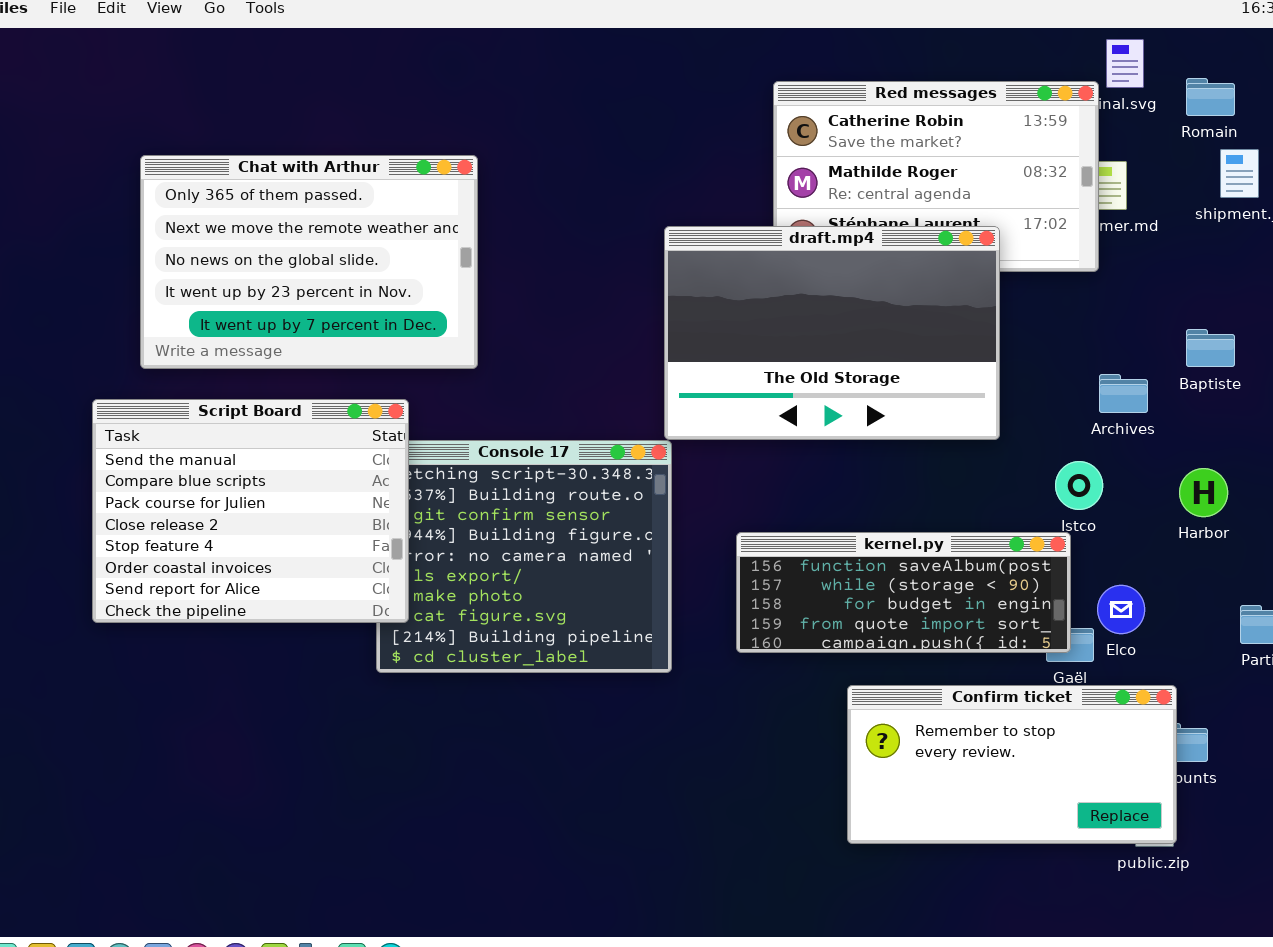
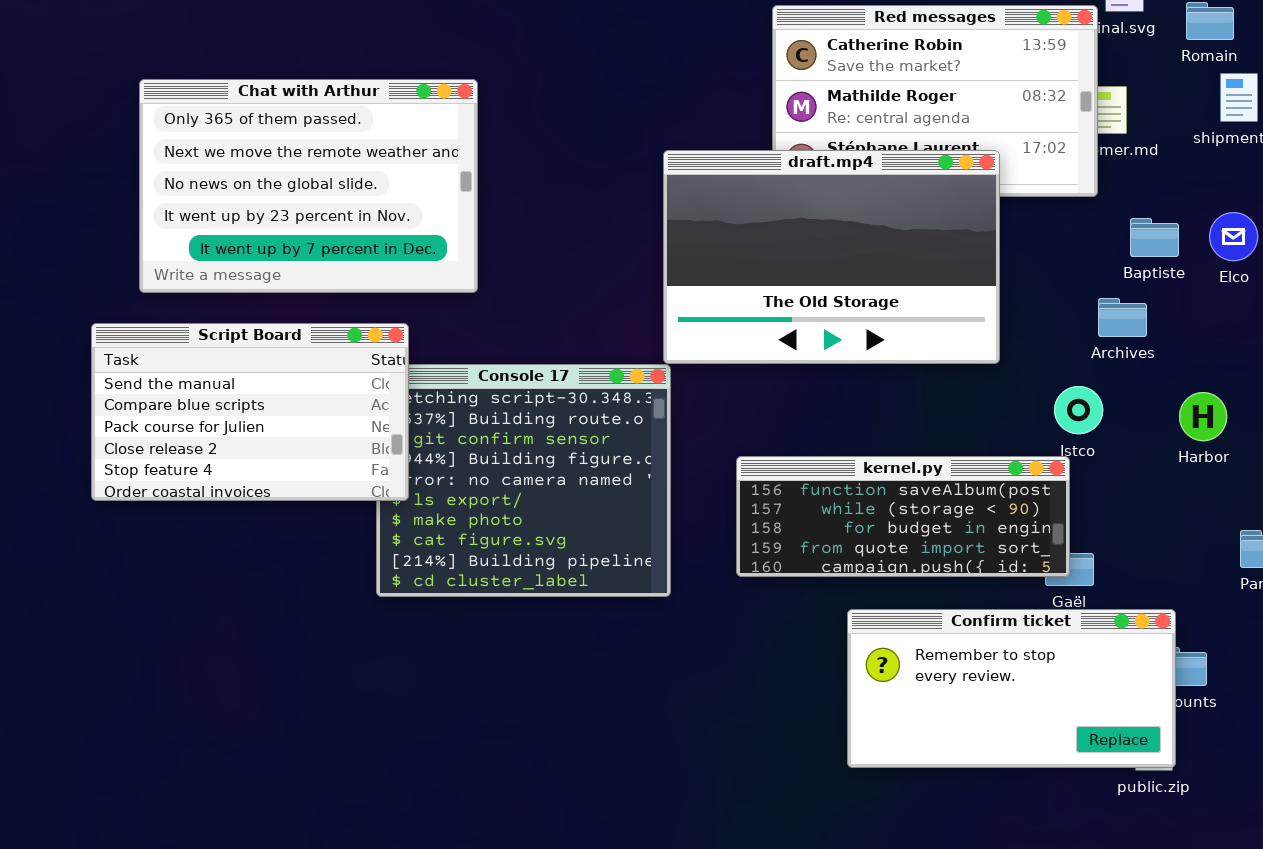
Baptiste: [1186,329,1235,367] -> [1130,218,1179,257], moved
Script Board: [92,399,409,623] -> [91,323,409,501], resized
Elco: [1097,585,1145,634] -> [1209,212,1258,261], moved

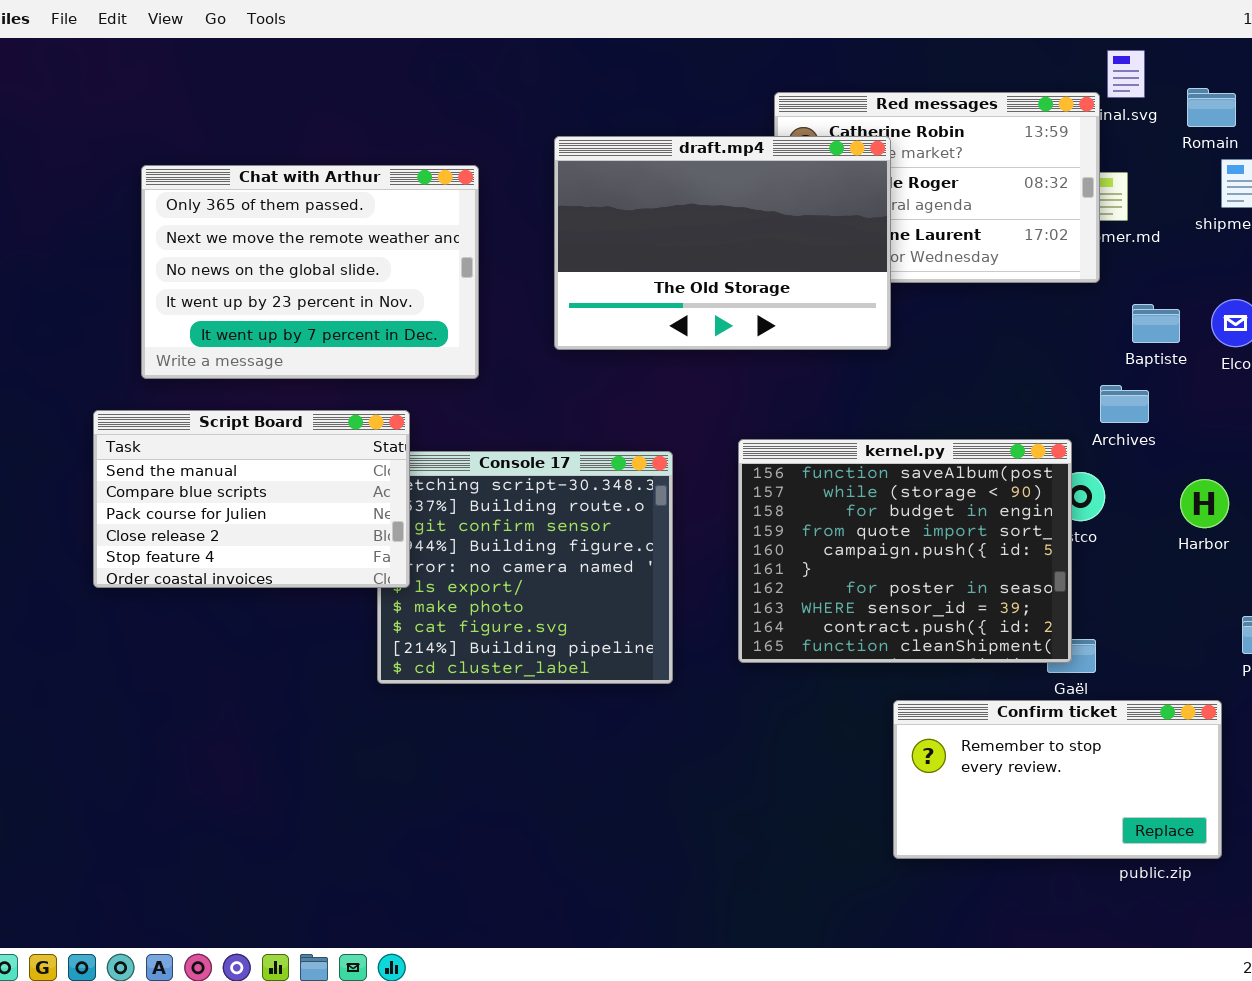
draft.mp4: [663,150,1000,364] -> [554,136,891,350], moved
kernel.py: [736,456,1070,577] -> [738,439,1072,663], resized
Confirm ticket: [847,609,1176,768] -> [893,700,1222,859], moved

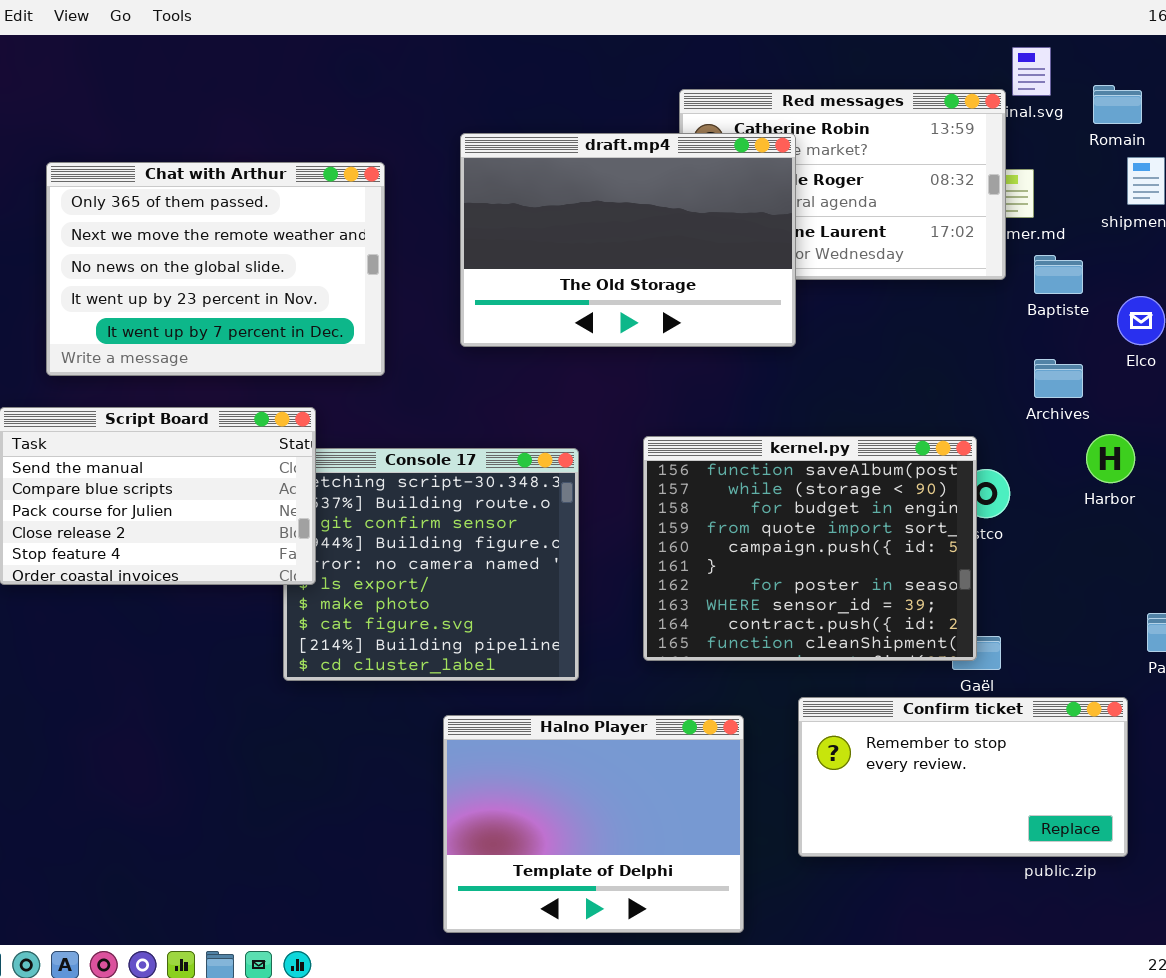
Baptiste: [1132,304,1180,343] -> [1034,255,1083,294], moved
Archives: [1100,385,1149,423] -> [1034,359,1083,398], moved
Harbor: [1180,479,1229,528] -> [1086,434,1135,483], moved
Halno Player: none -> [443,715,744,933], opened

